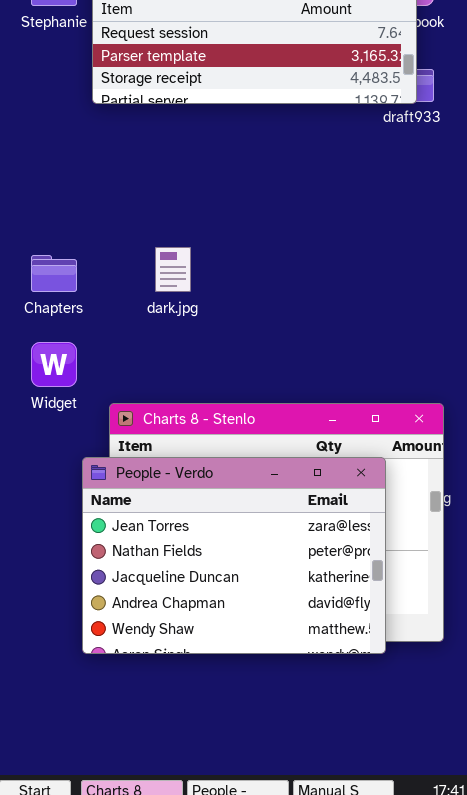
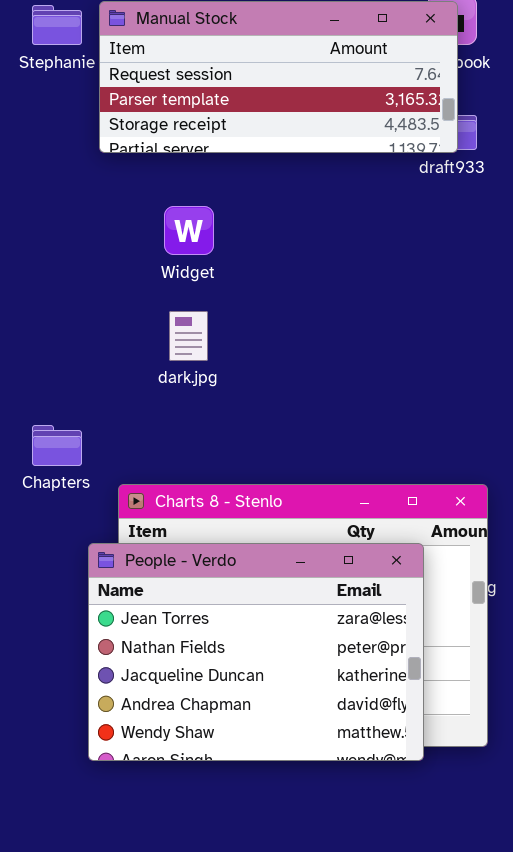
Chapters: [31,255,77,292] -> [32,425,82,466], moved
Widget: [31,342,77,387] -> [164,206,214,255], moved

